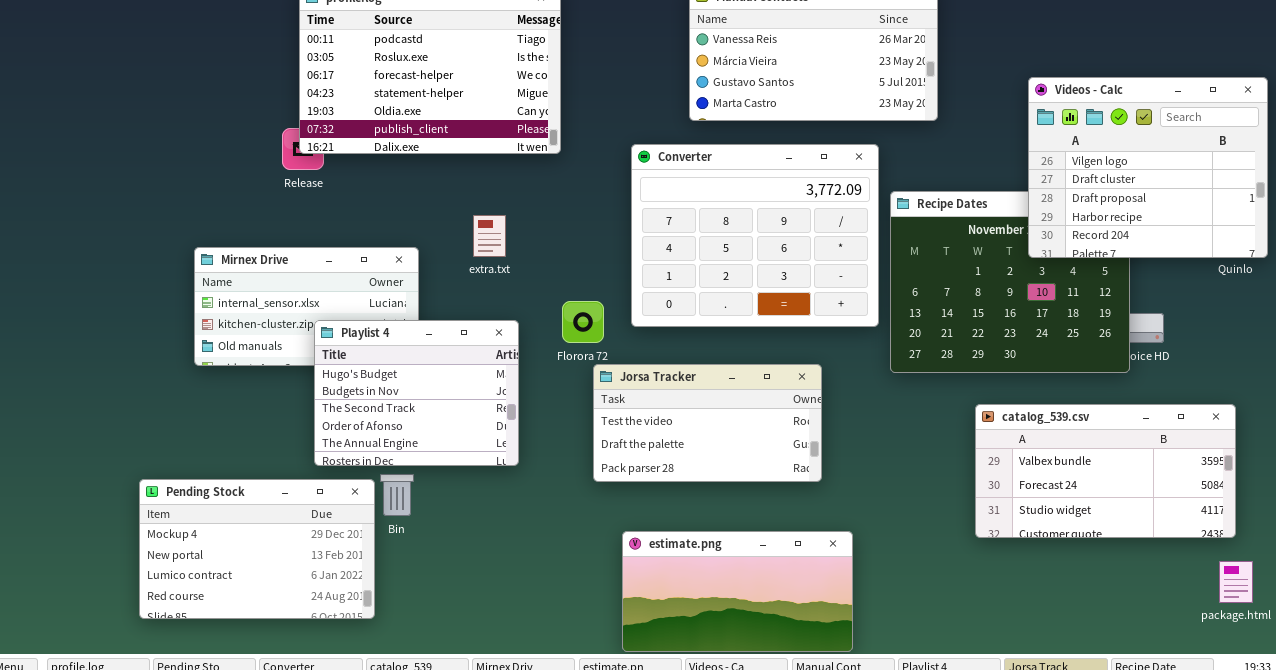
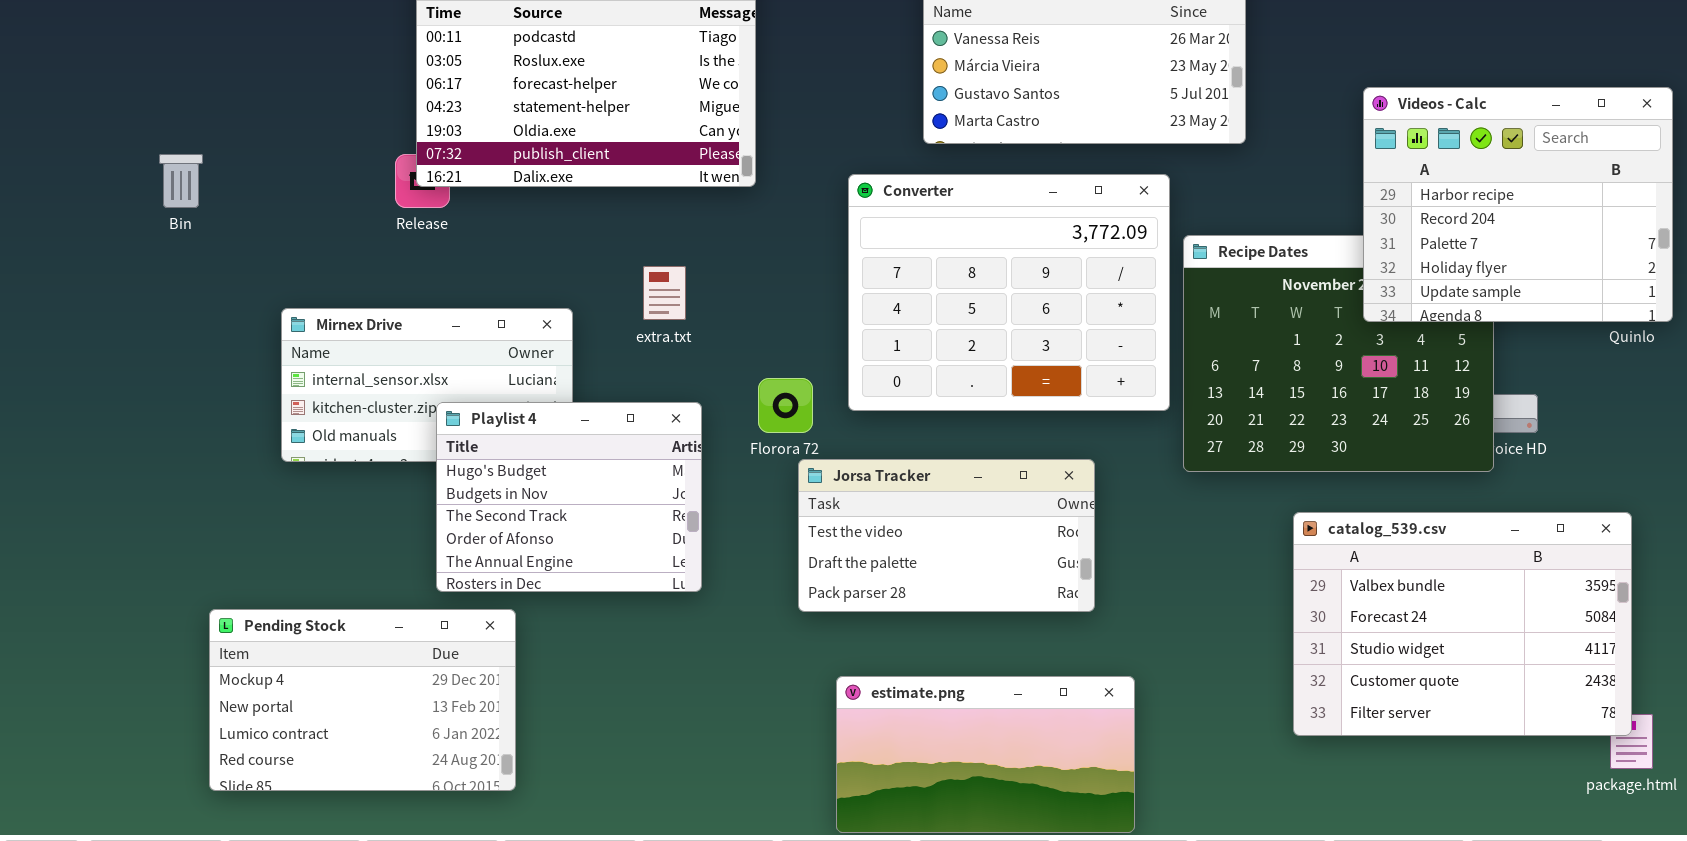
Videos - Calc: [1028,77,1268,258] -> [1363,87,1673,322], scrolled down 3 rows
catalog_539.csv: [975,404,1236,538] -> [1293,512,1632,736], resized
Bin: [380,474,414,516] -> [159,154,203,208], moved

